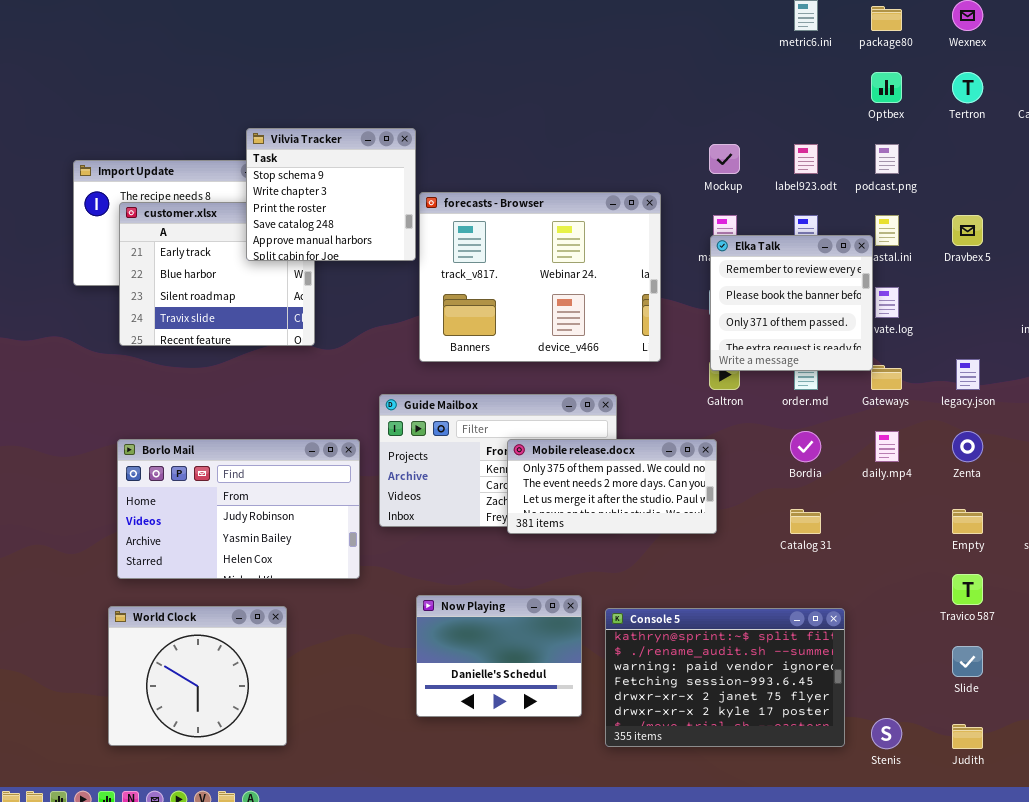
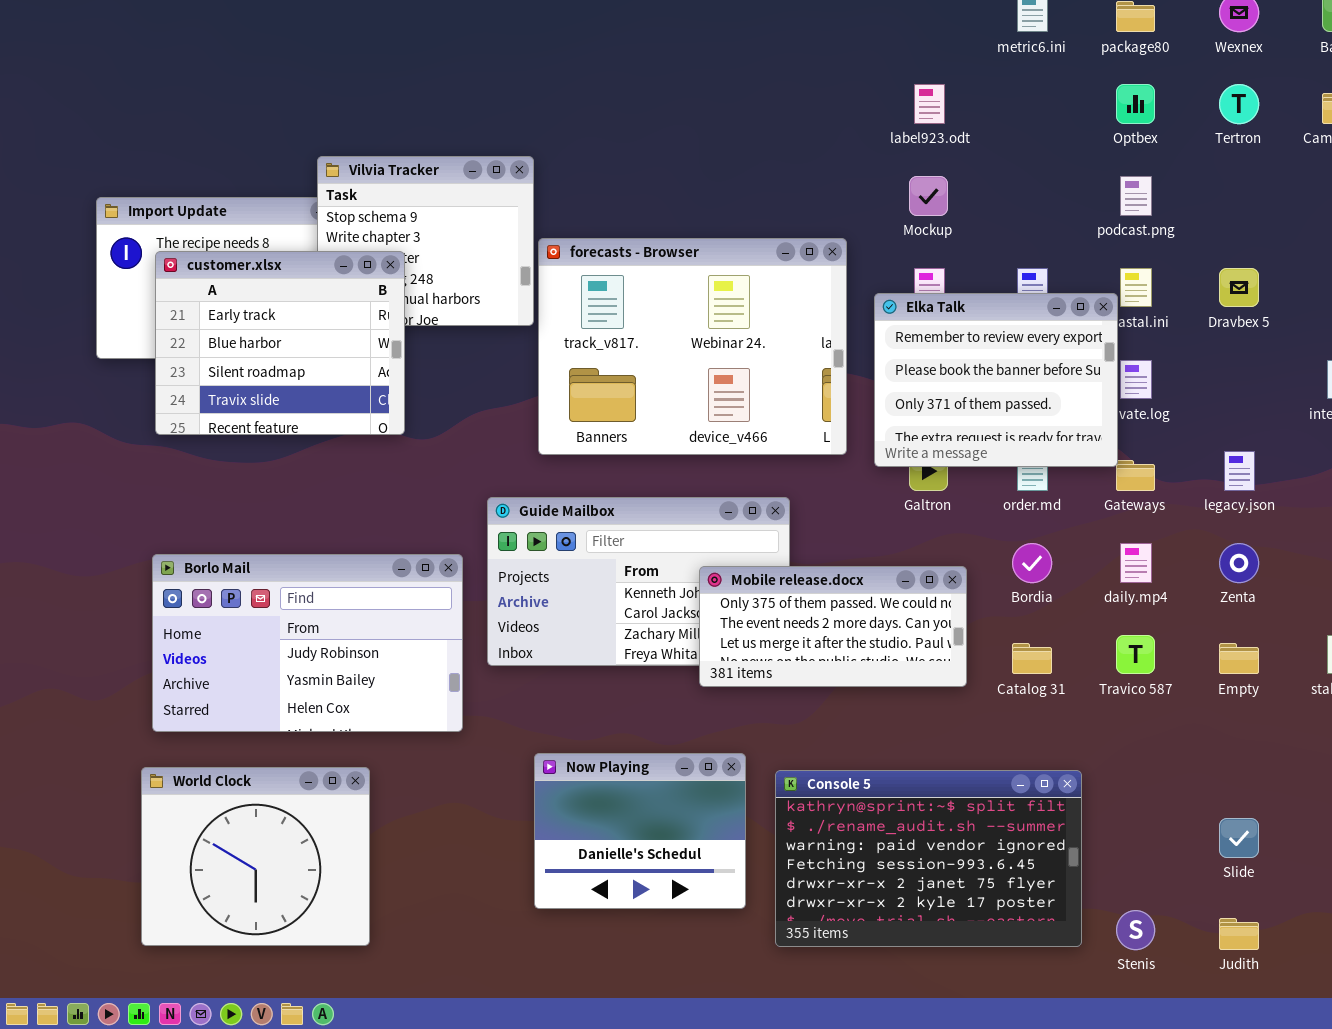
label923.odt: [794,144,818,174] -> [914,84,945,124], moved
customer.xlsx: [119,202,315,346] -> [155,251,405,435], raised
Elka Talk: [710,235,873,371] -> [874,293,1118,467], resized
Mobile release.docx: [507,439,717,534] -> [699,566,967,687], moved
Travico 587: [952,574,983,605] -> [1116,635,1155,674], moved

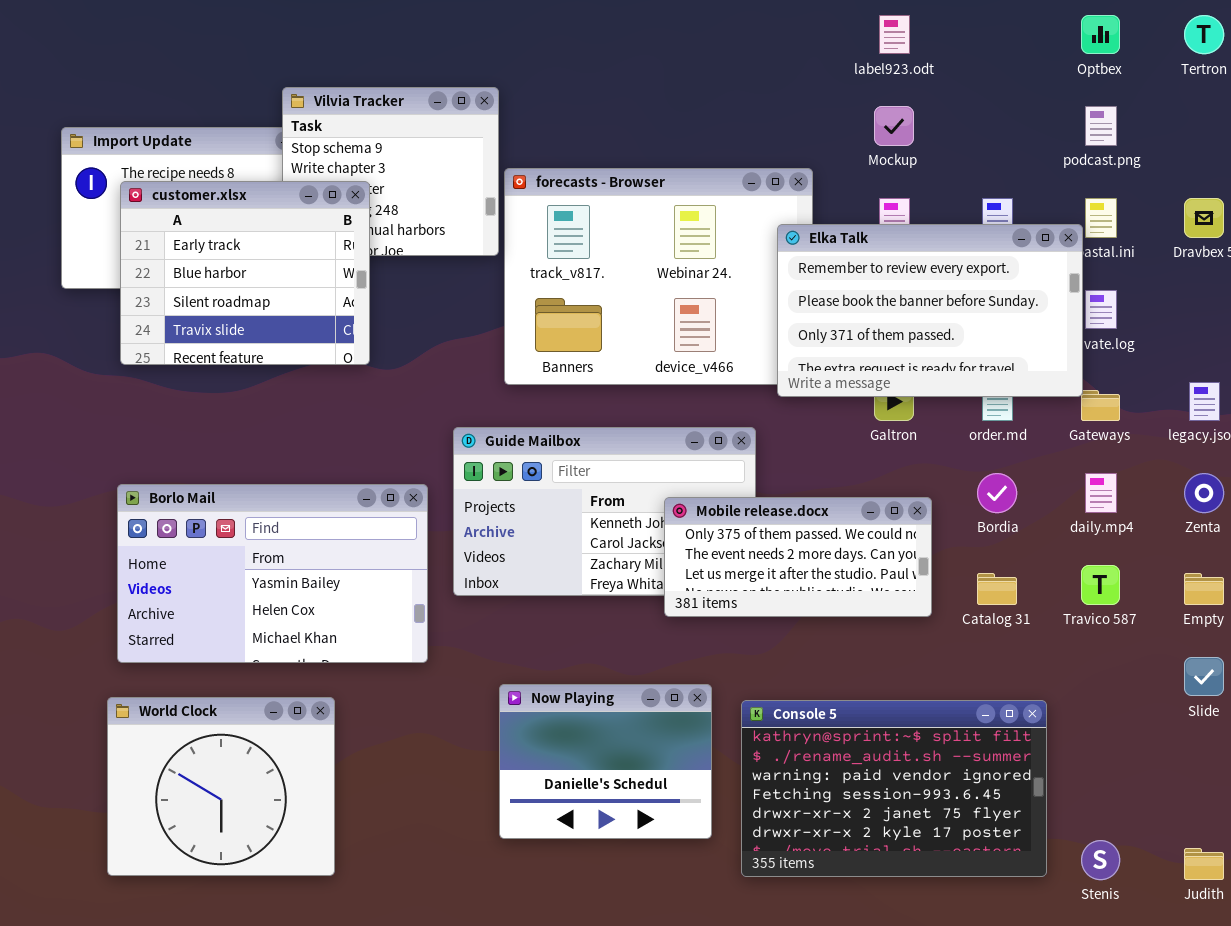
Elka Talk: [874,293,1118,467] -> [777,224,1083,397], resized
Borlo Mail: [152,554,463,732] -> [117,484,428,663], scrolled down 1 row
Slide: [1219,818,1259,858] -> [1184,657,1224,696], moved

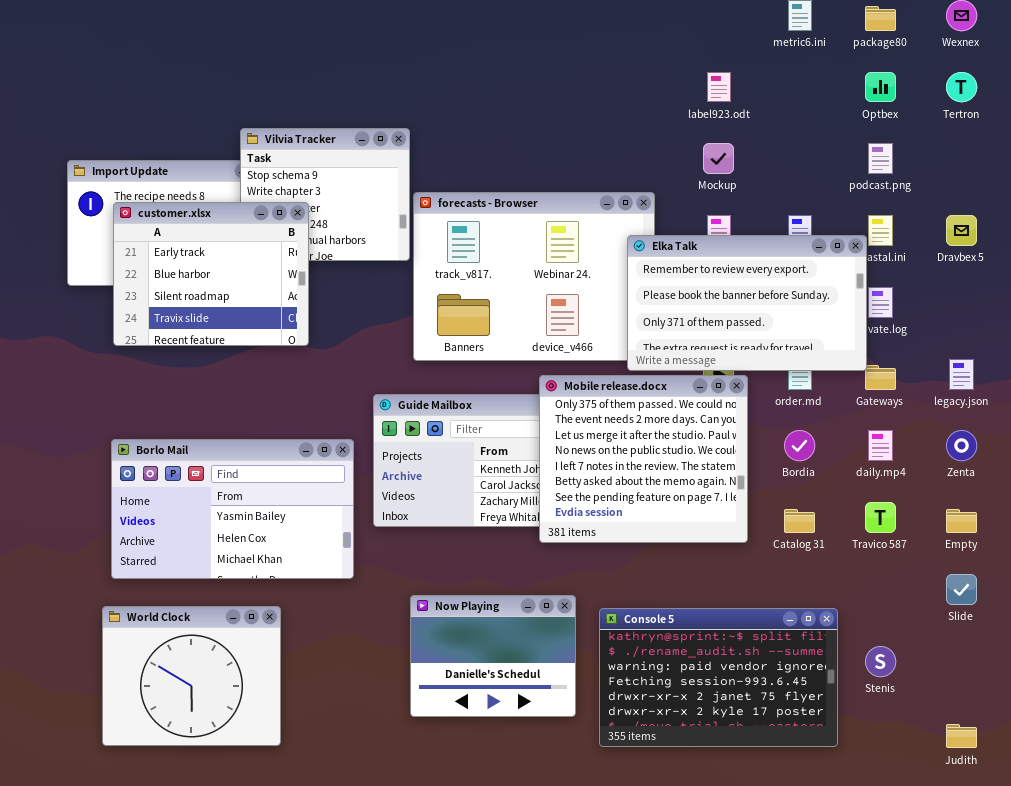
Mobile release.docx: [664,497,932,617] -> [539,375,748,543], resized
Stenis: [1081,840,1120,880] -> [865,646,896,677], moved

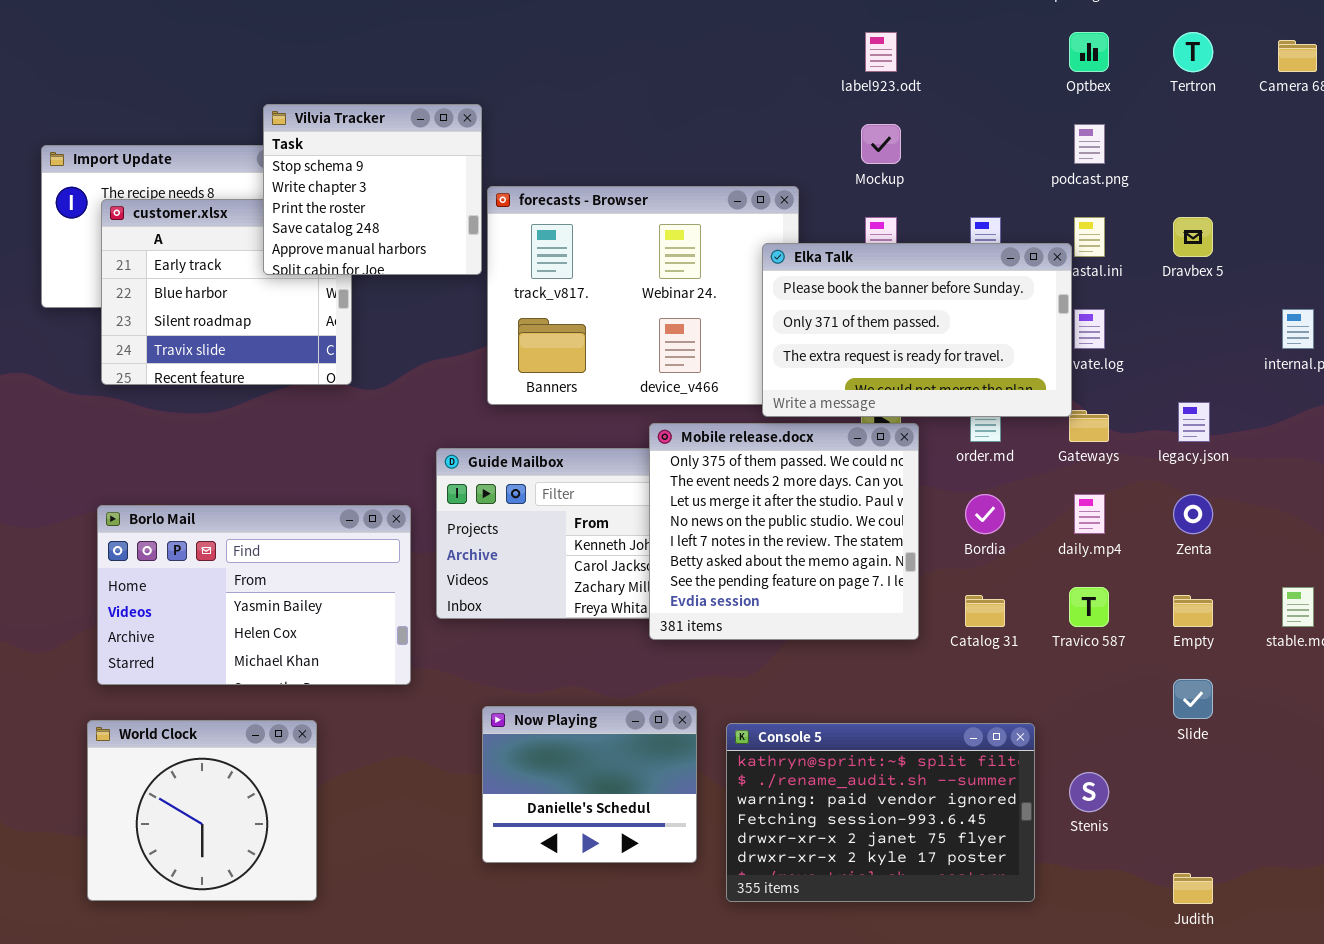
Vilvia Tracker: [240,128,410,261] -> [263,104,482,275], raised
Elka Talk: [627,235,867,371] -> [762,243,1072,417], scrolled down 1 row

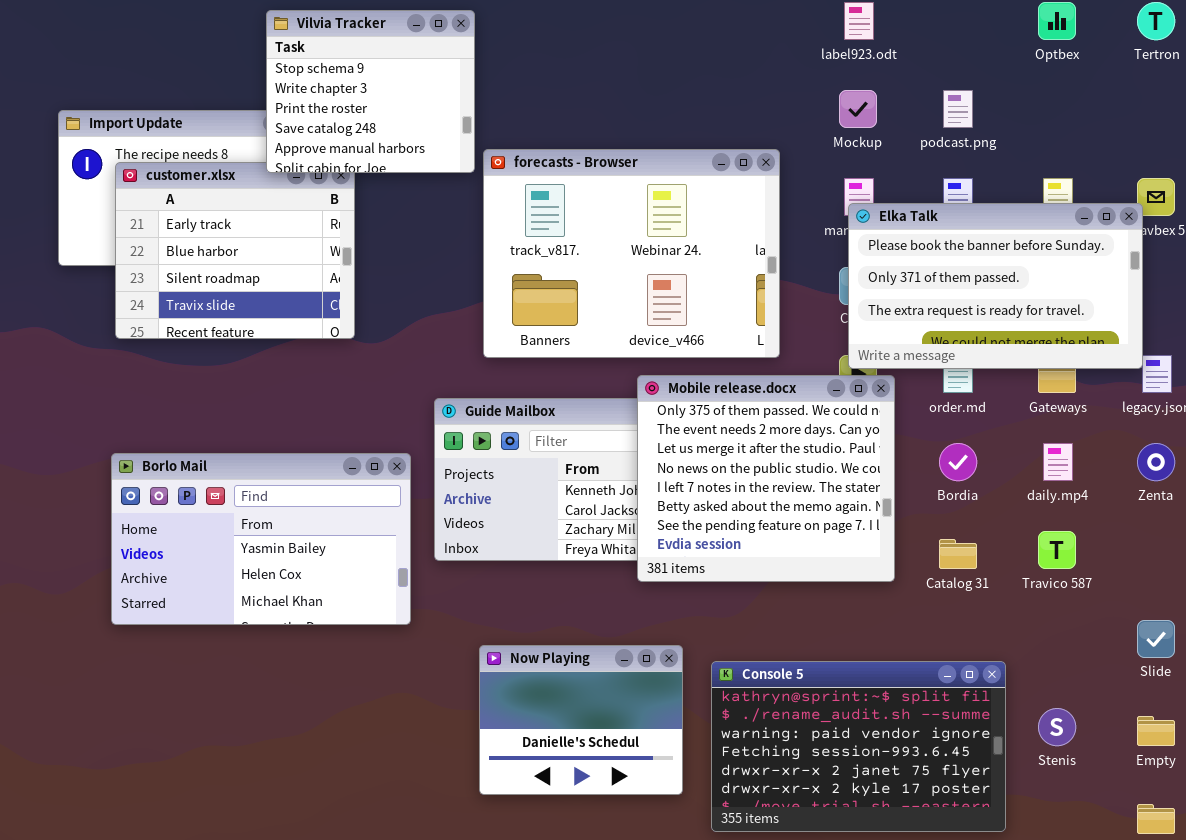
Vilvia Tracker: [263,104,482,275] -> [266,10,475,173], moved
podcast.png: [1074,124,1105,164] -> [943,90,973,128], moved
Elka Talk: [762,243,1072,417] -> [848,203,1143,369], moved
Empty: [1173,595,1213,627] -> [1137,716,1175,746], moved
World Clock: [87,720,317,901] -> none, closed

